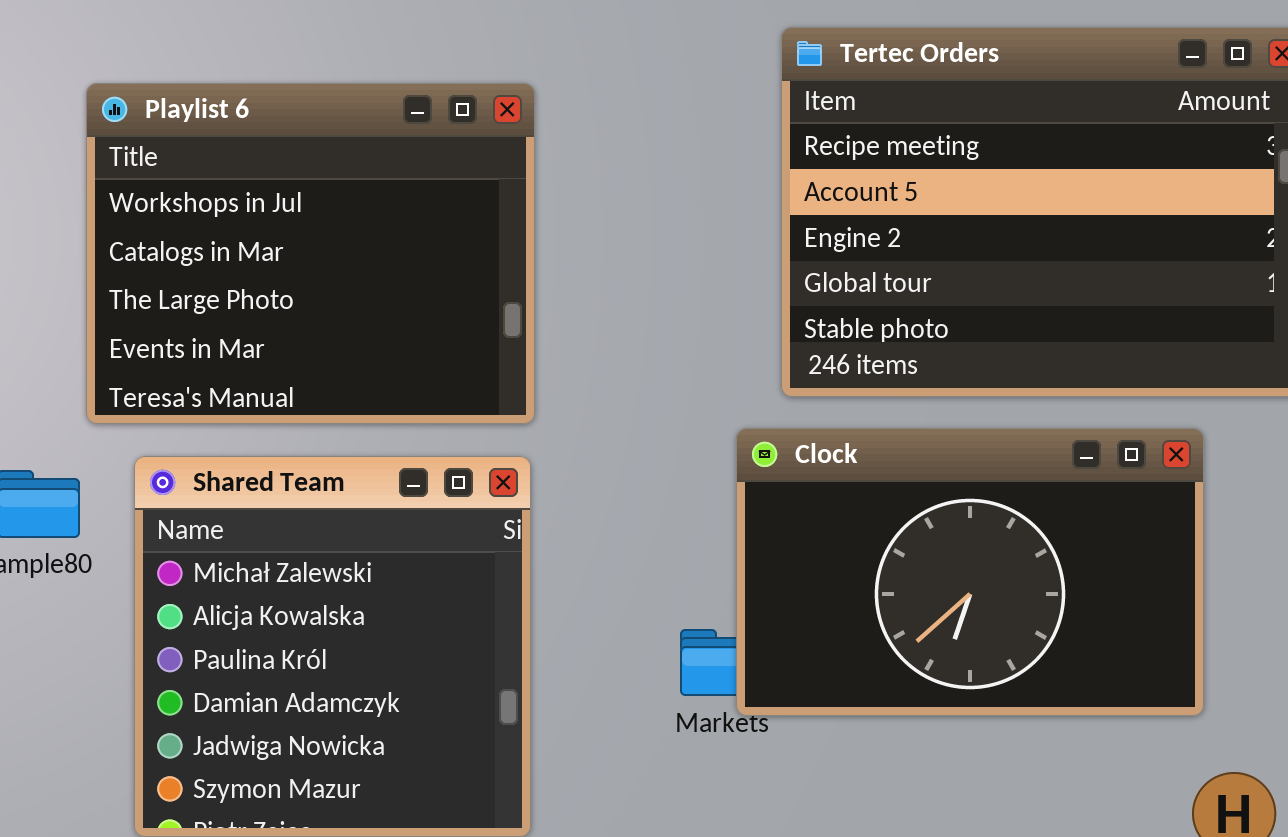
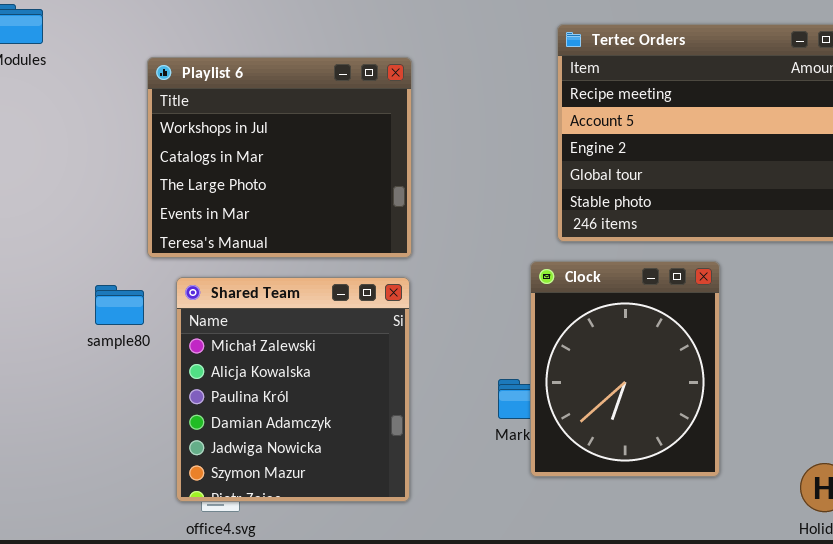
Clock: [736,428,1204,716] -> [530,261,720,477], resized

